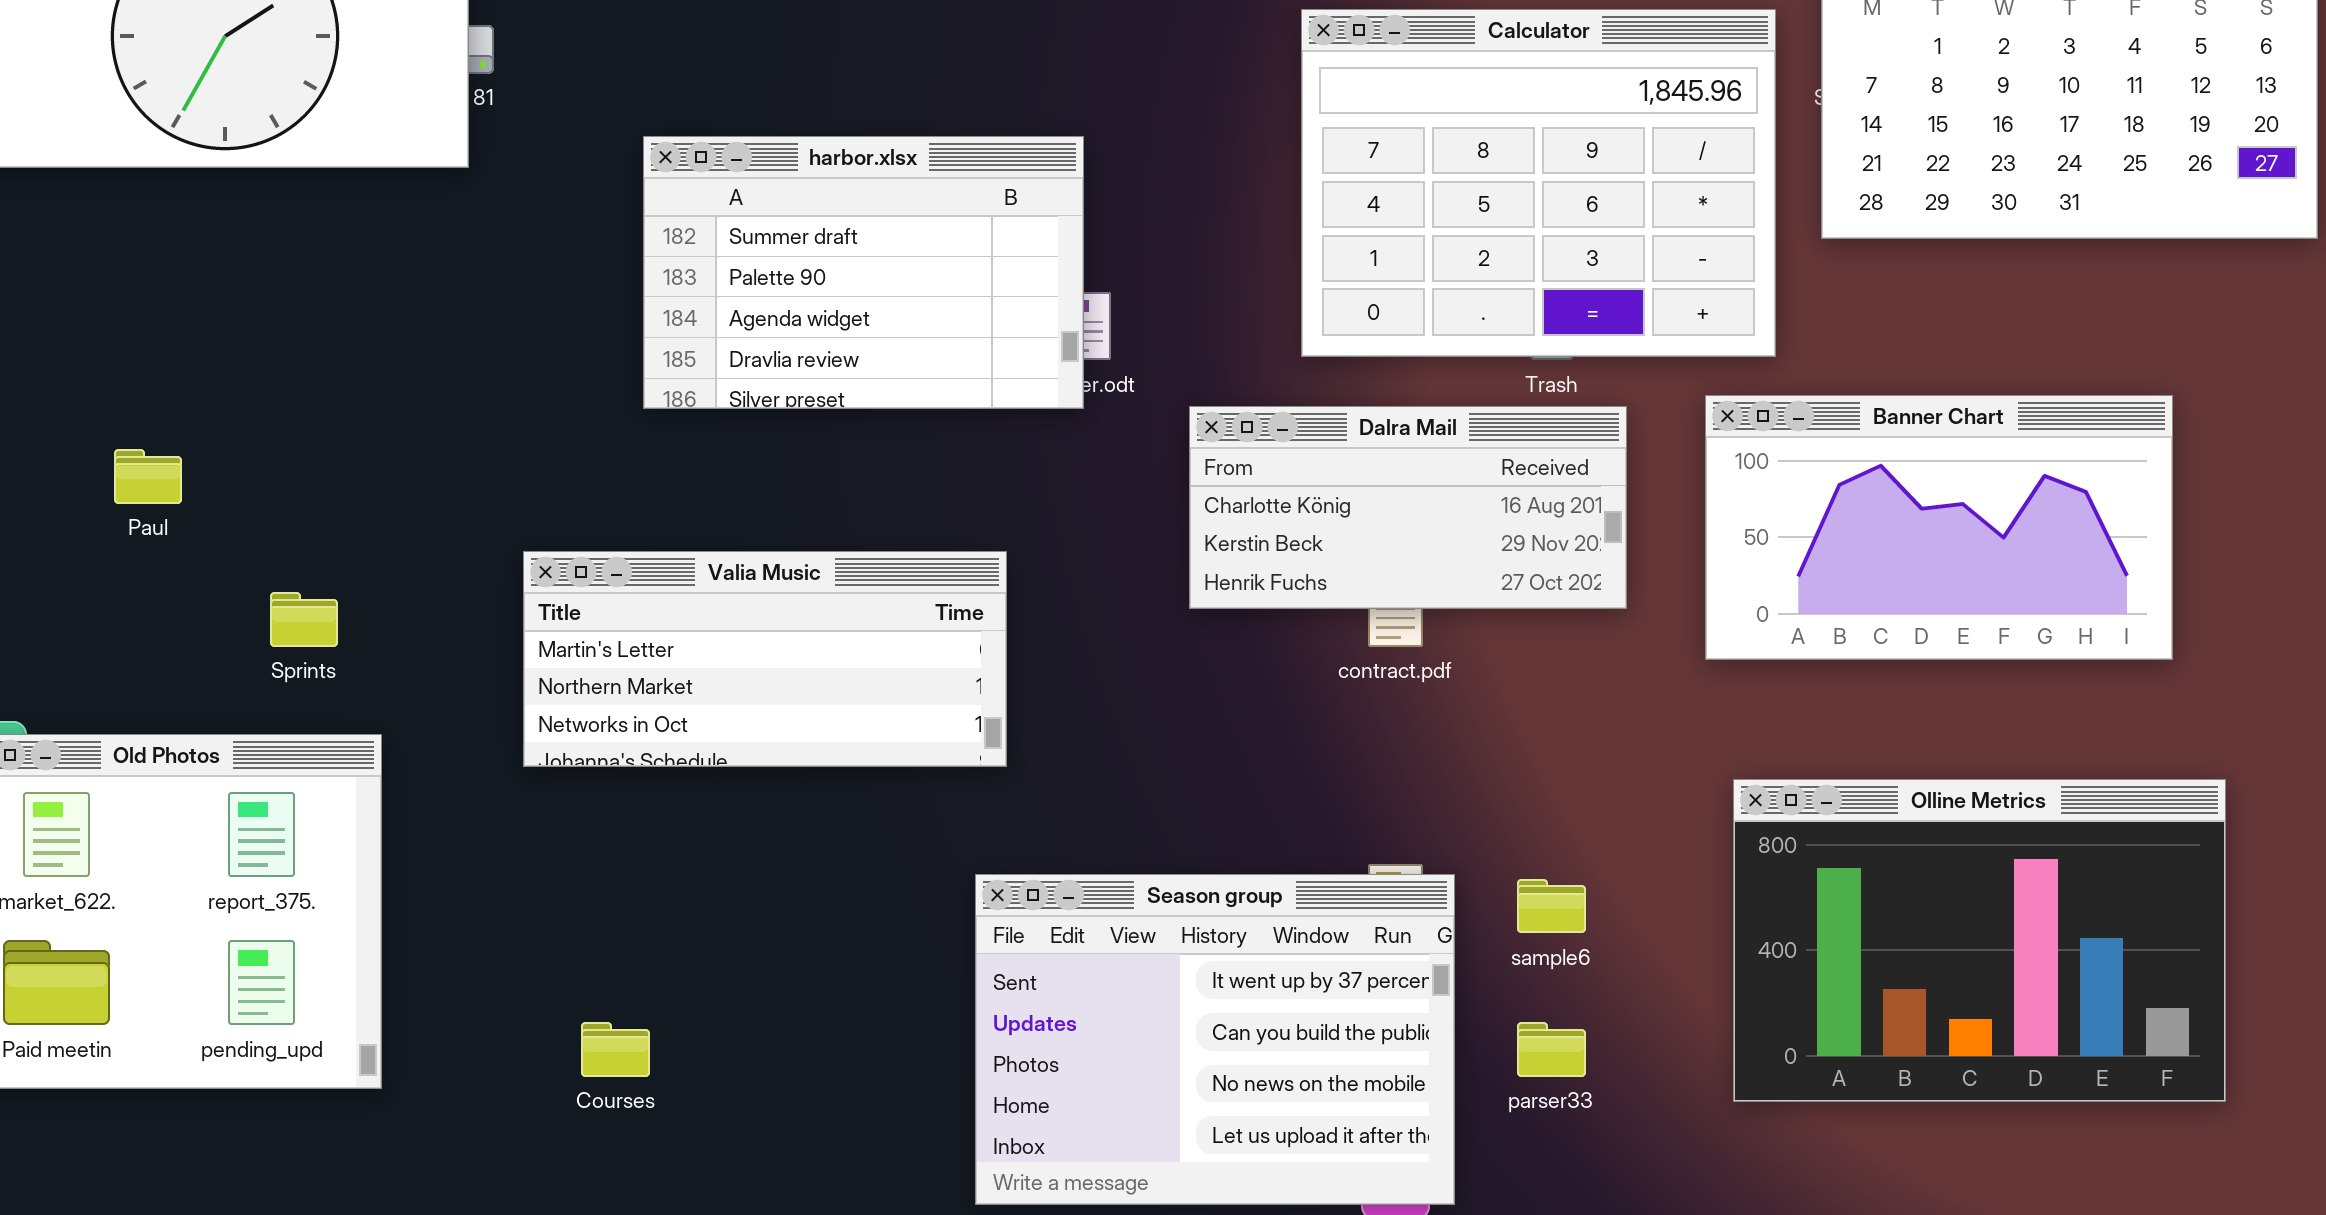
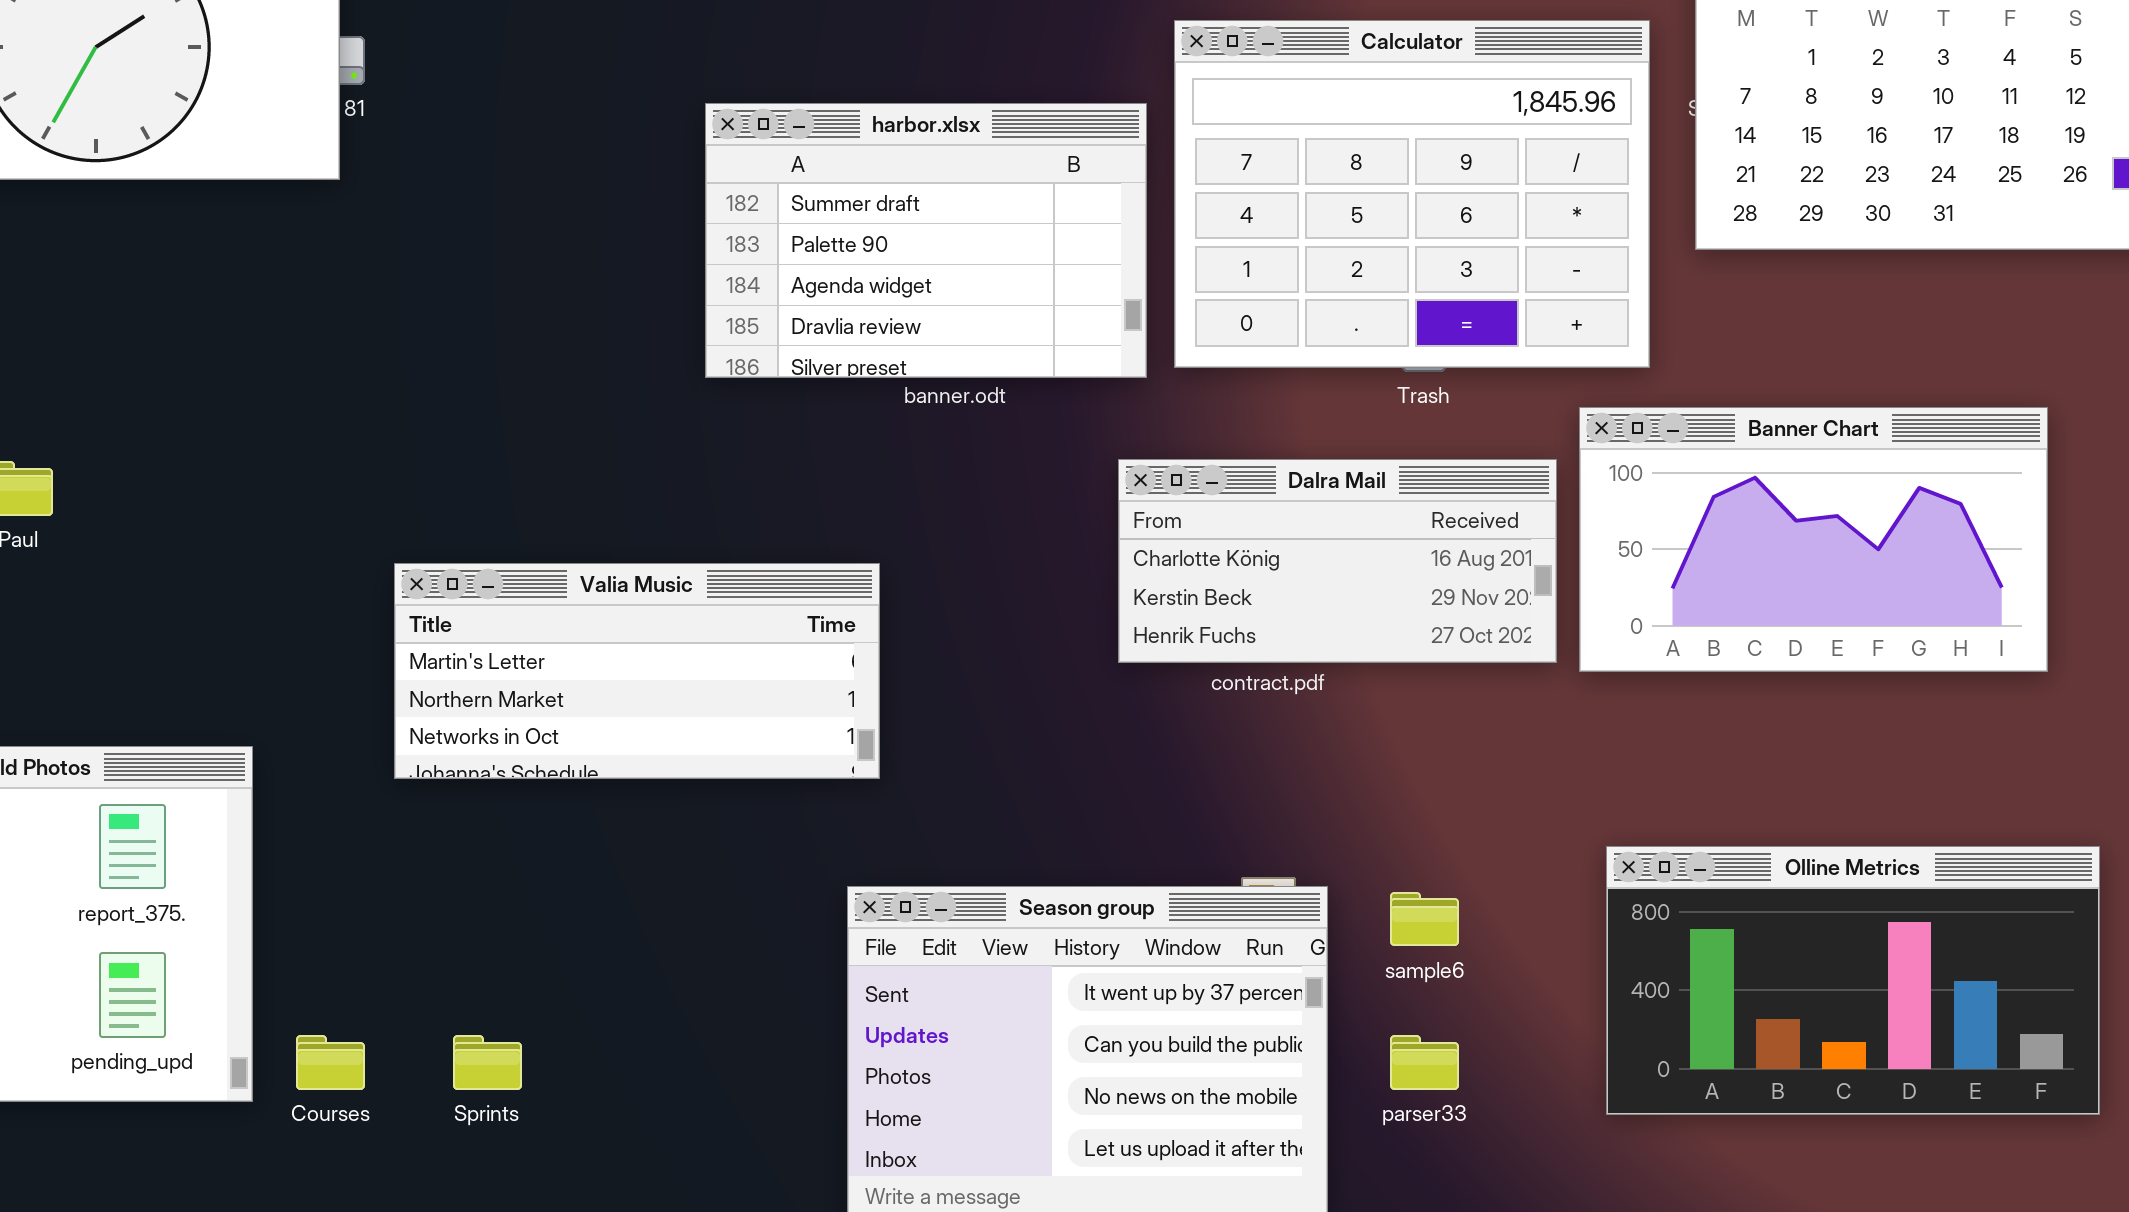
harbor.xlsx: [643,136,1084,409] -> [705,103,1147,378], moved
Dalra Mail: [1189,406,1627,609] -> [1118,459,1557,663], moved
Sprints: [270,592,338,647] -> [453,1035,522,1090], moved
Olline Metrics: [1733,779,2226,1102] -> [1606,846,2100,1115], resized
Courses: [581,1022,650,1077] -> [296,1035,365,1090], moved

